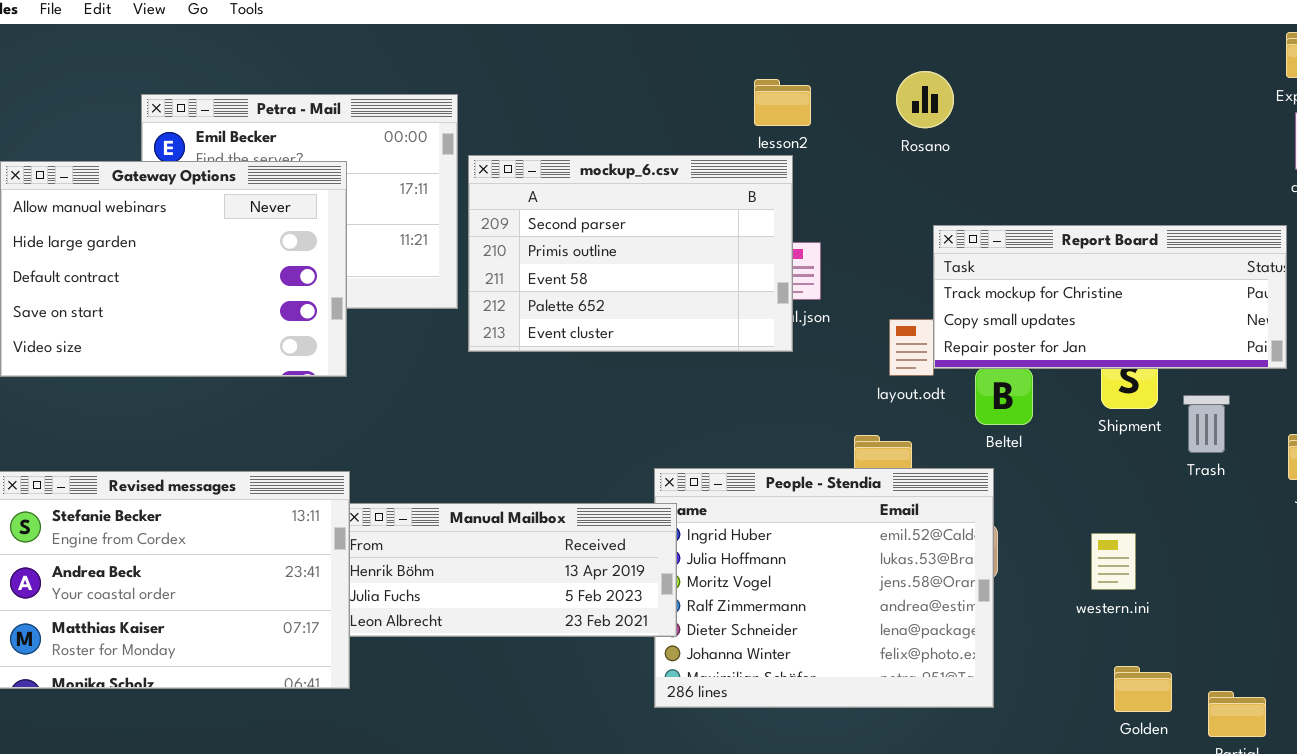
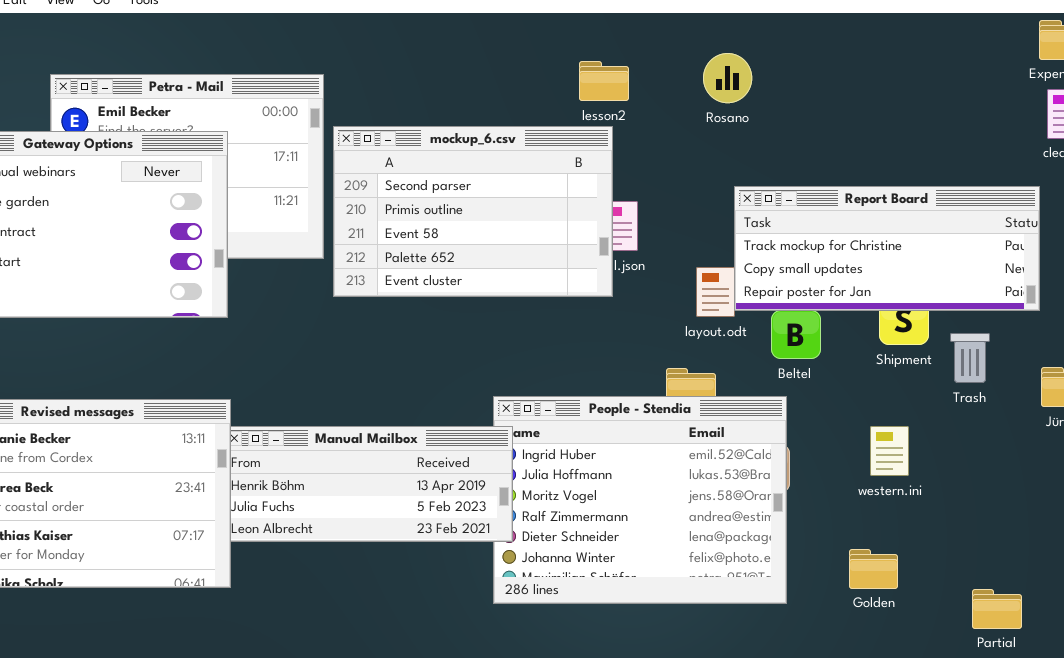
western.ini: [1091,533,1136,590] -> [870,426,909,476], moved
Golden: [1114,666,1172,712] -> [849,549,898,589], moved

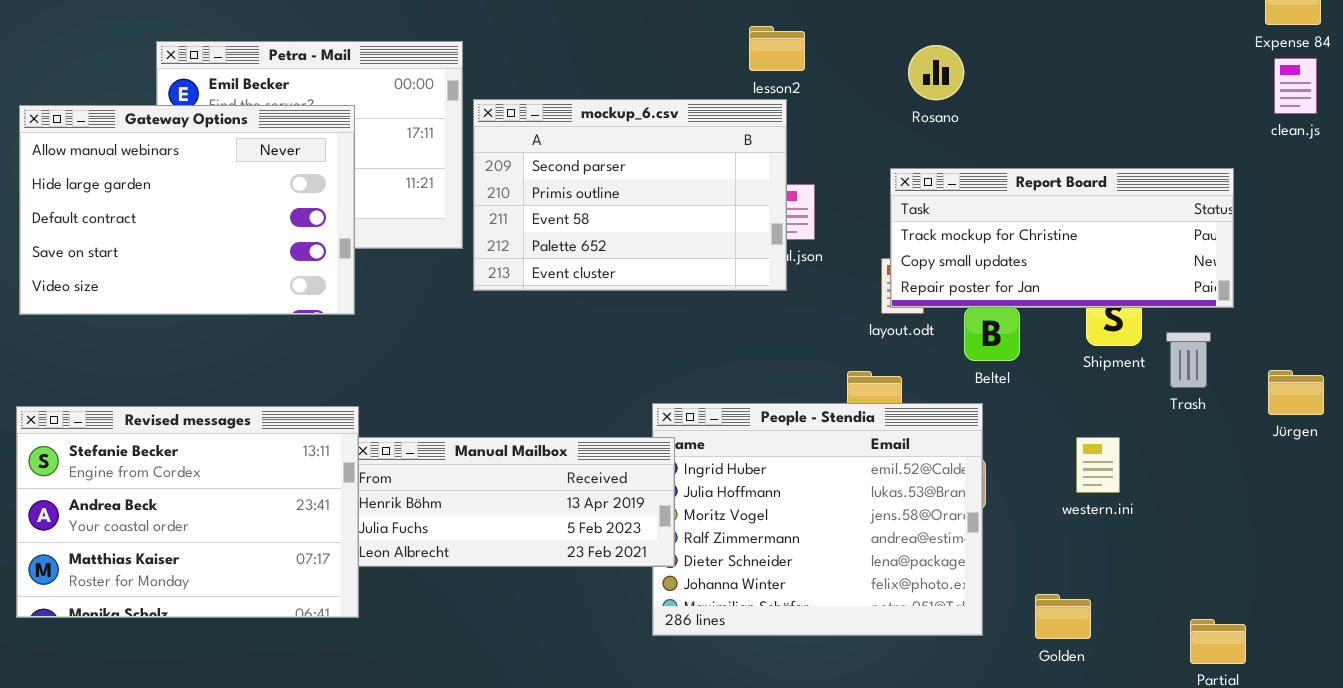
Rosano: [703,53,752,103] -> [908,45,964,100], moved
Report Board: [734,186,1040,311] -> [890,168,1234,308], moved
Golden: [849,549,898,589] -> [1035,594,1091,639], moved

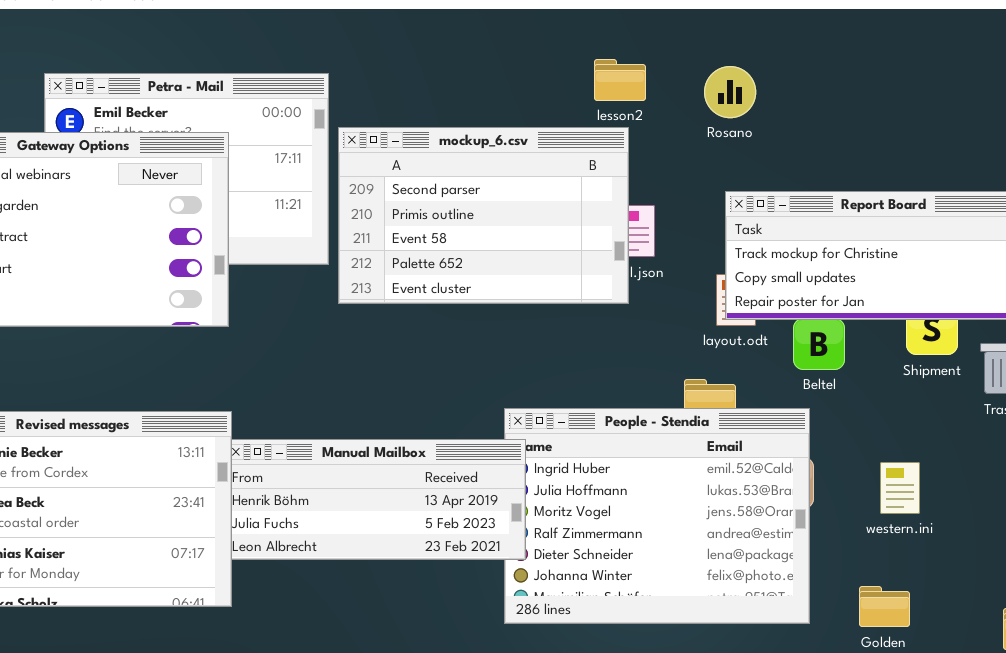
Rosano: [908,45,964,100] -> [704,66,756,118], moved
western.ini: [1076,437,1120,493] -> [880,462,920,514], moved

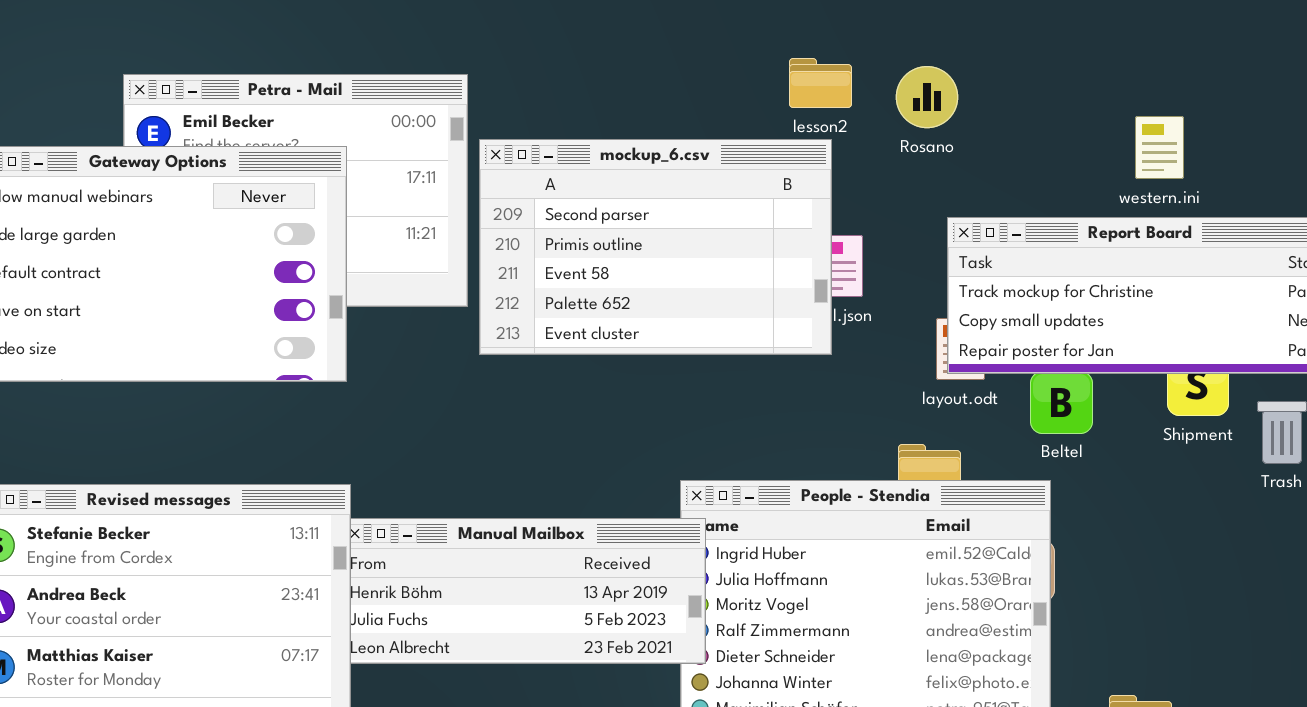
Rosano: [704,66,756,118] -> [896,66,958,128], moved
western.ini: [880,462,920,514] -> [1135,116,1184,179], moved

